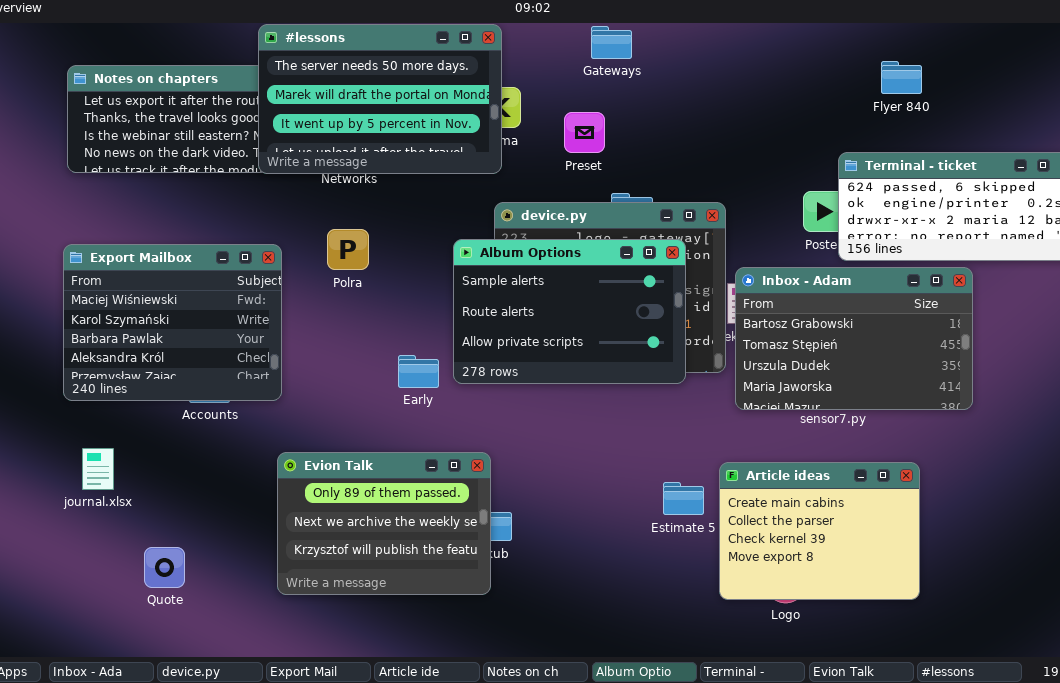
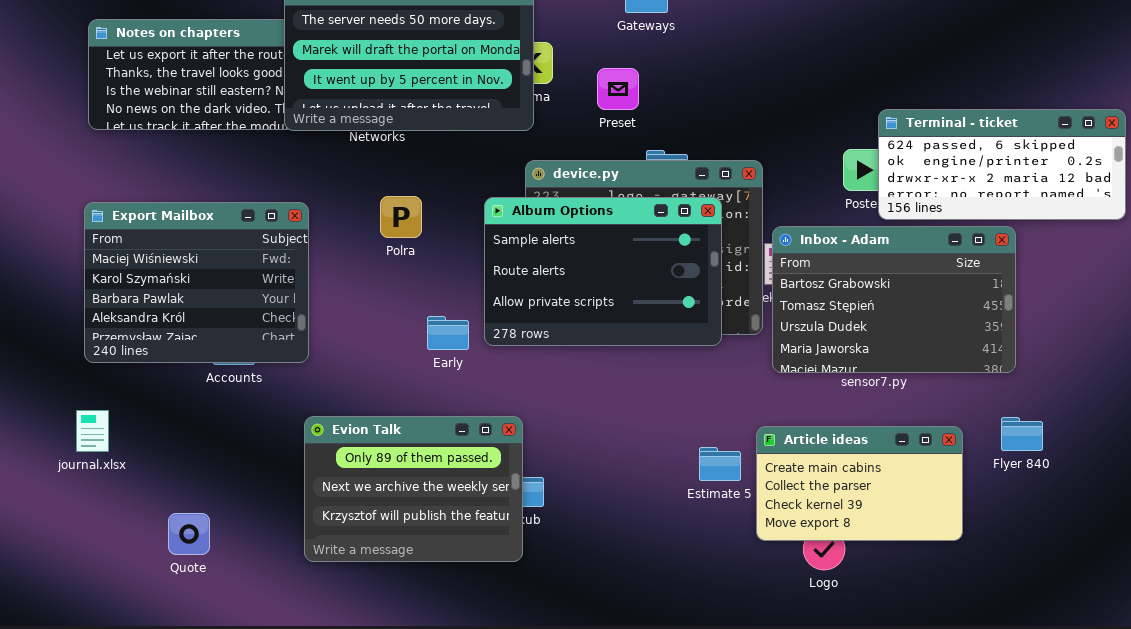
Flyer 840: [881,61,922,94] -> [1001,417,1043,451], moved
Polra: [327,229,369,270] -> [380,196,422,238], moved
journal.xlsx: [82,448,114,490] -> [76,410,109,452], moved
Article ideas: [719,462,920,600] -> [756,426,963,541], resized

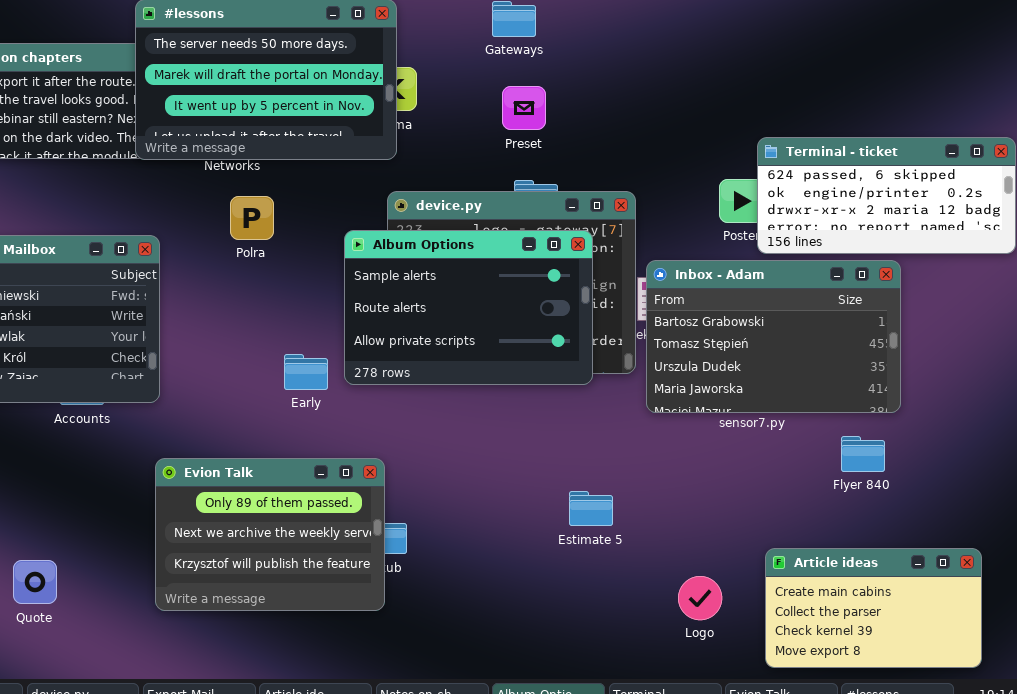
Preset: [597,68,639,110] -> [502,86,546,130], moved
Polra: [380,196,422,238] -> [230,196,274,240], moved
Flyer 840: [1001,417,1043,451] -> [841,436,885,472], moved
Article ideas: [756,426,963,541] -> [765,548,982,668], moved

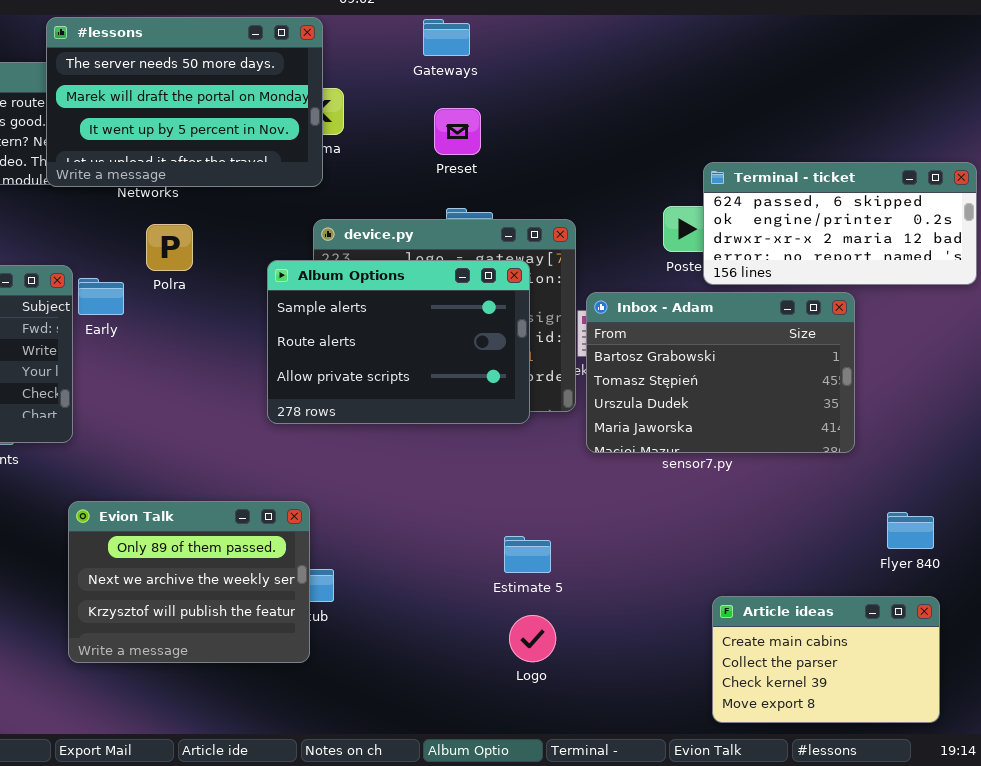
Early: [284,354,328,390] -> [78,278,124,315], moved
Flyer 840: [841,436,885,472] -> [887,512,934,549], moved
Logo: [678,576,722,620] -> [509,615,556,662], moved

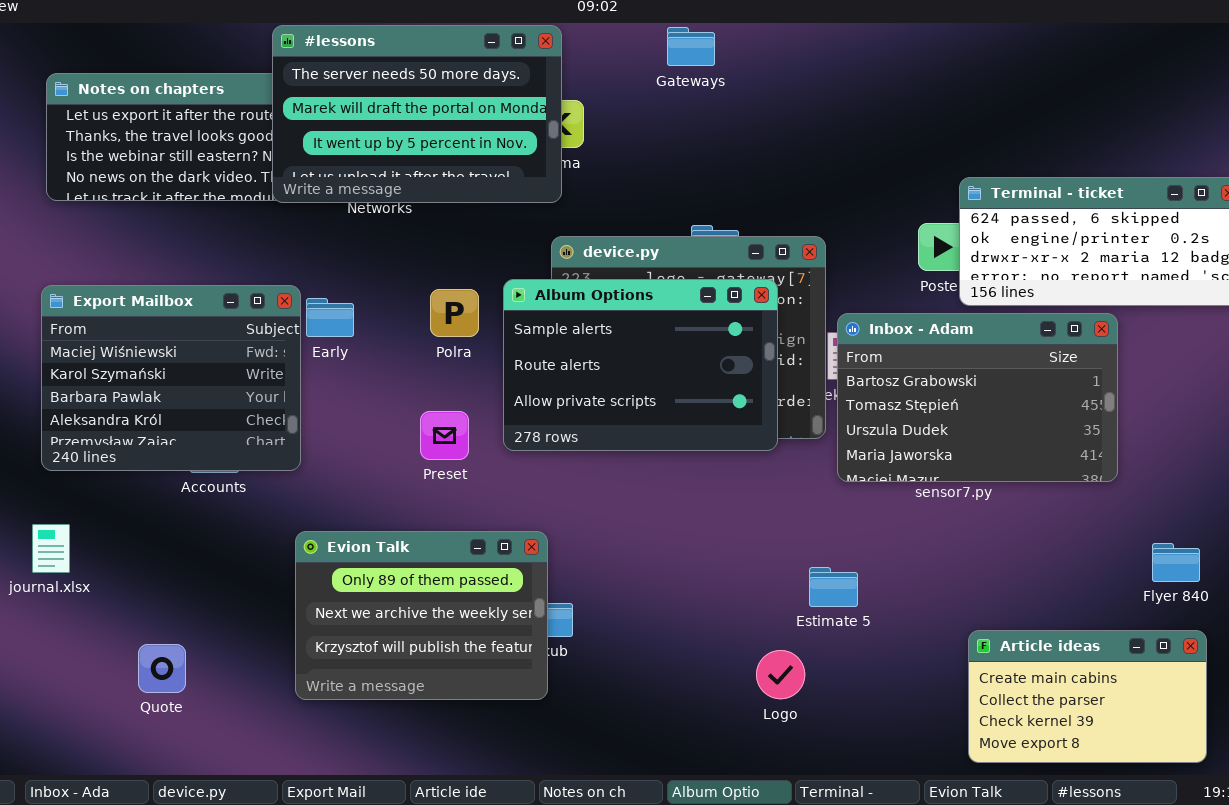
Preset: [434,108,481,155] -> [420,411,469,460], moved
Polra: [146,224,193,271] -> [430,289,479,337], moved
Estimate 5: [504,536,551,573] -> [809,567,858,607], moved

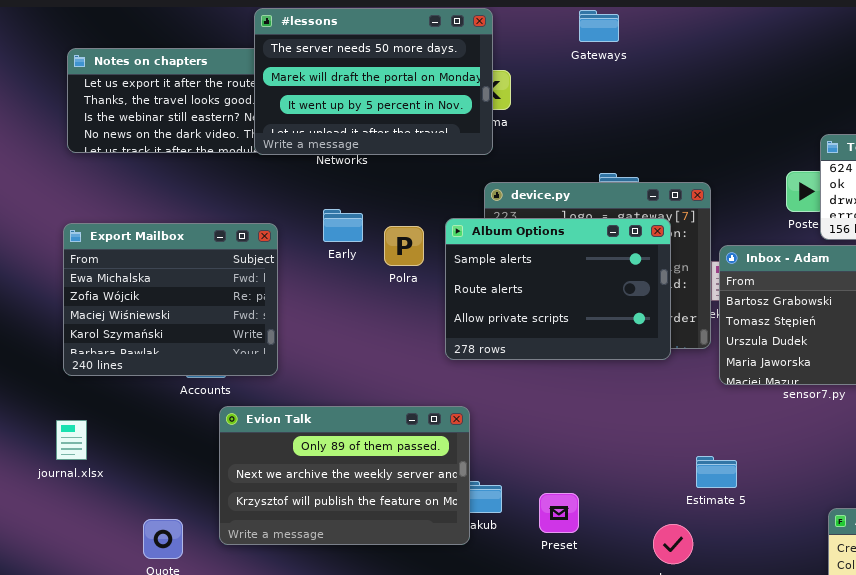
Export Mailbox: [41,285,301,471] -> [63,223,278,376], scrolled up 2 rows
Early: [306,298,354,337] -> [323,209,363,242], moved
Preset: [420,411,469,460] -> [539,493,579,533], moved
Evion Talk: [295,531,548,700] -> [219,406,470,545], moved, resized

